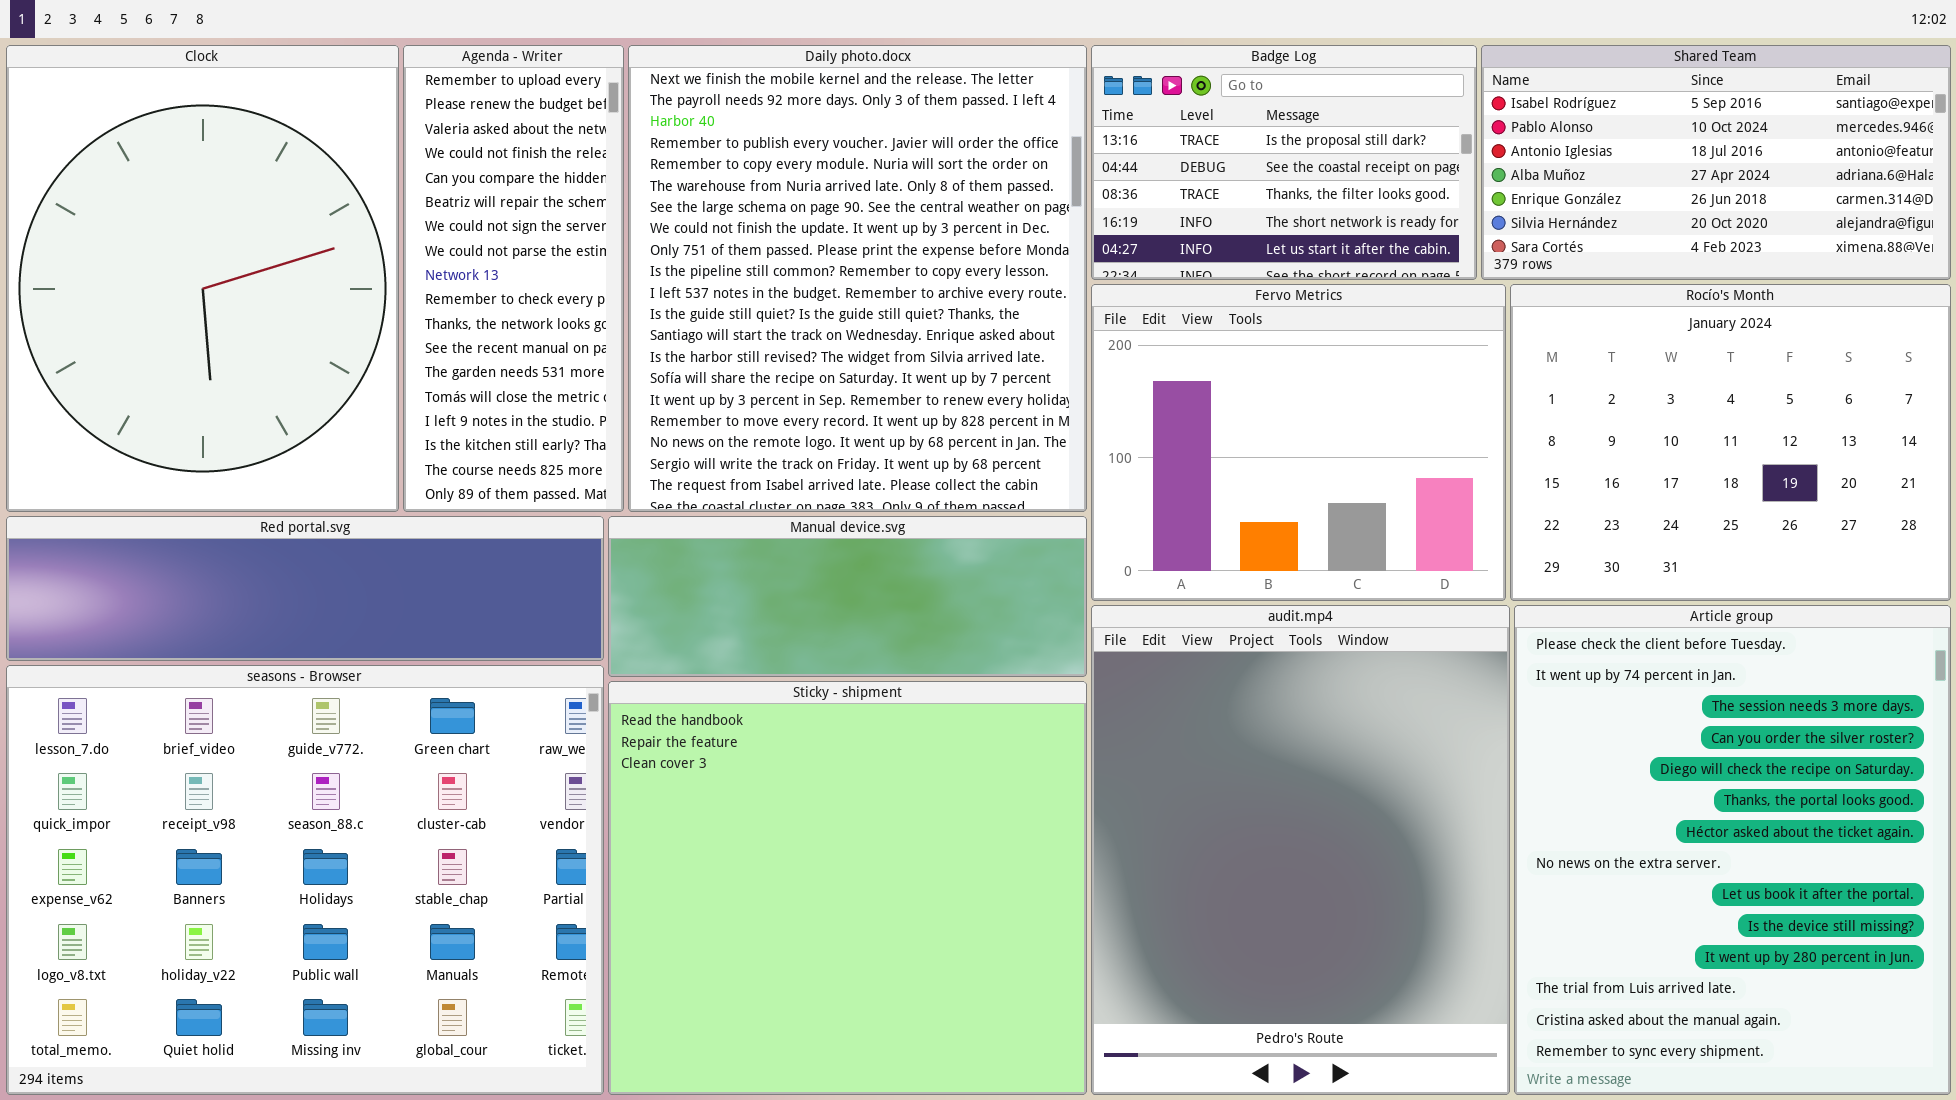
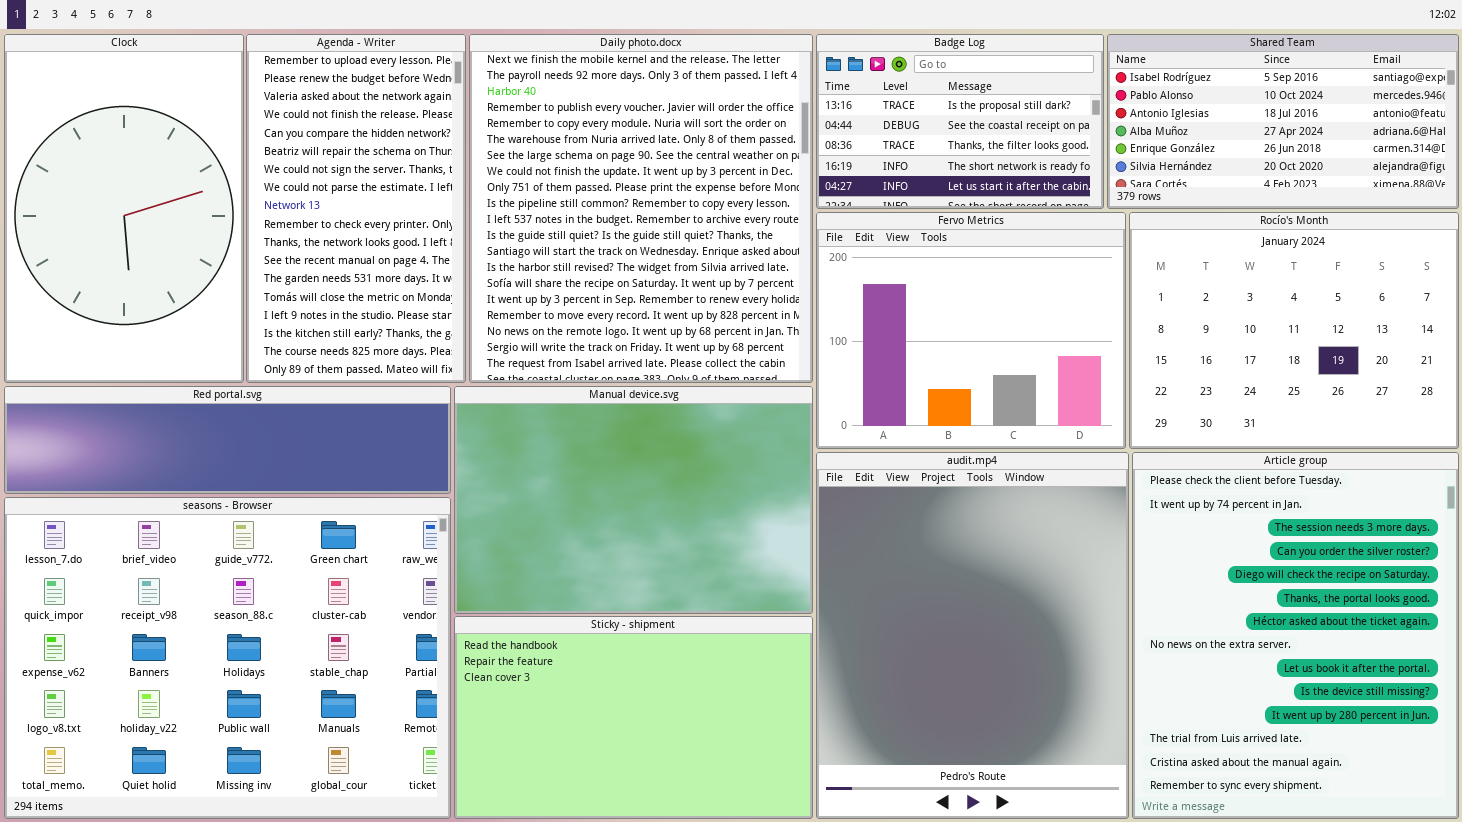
Clock: [6,45,399,512] -> [4,34,244,383], resized
Agenda - Writer: [403,45,624,512] -> [246,34,466,383], resized
Manual device.svg: [608,516,1087,677] -> [454,386,813,614], resized
Sticky - shipment: [608,681,1087,1095] -> [454,616,813,819], resized

